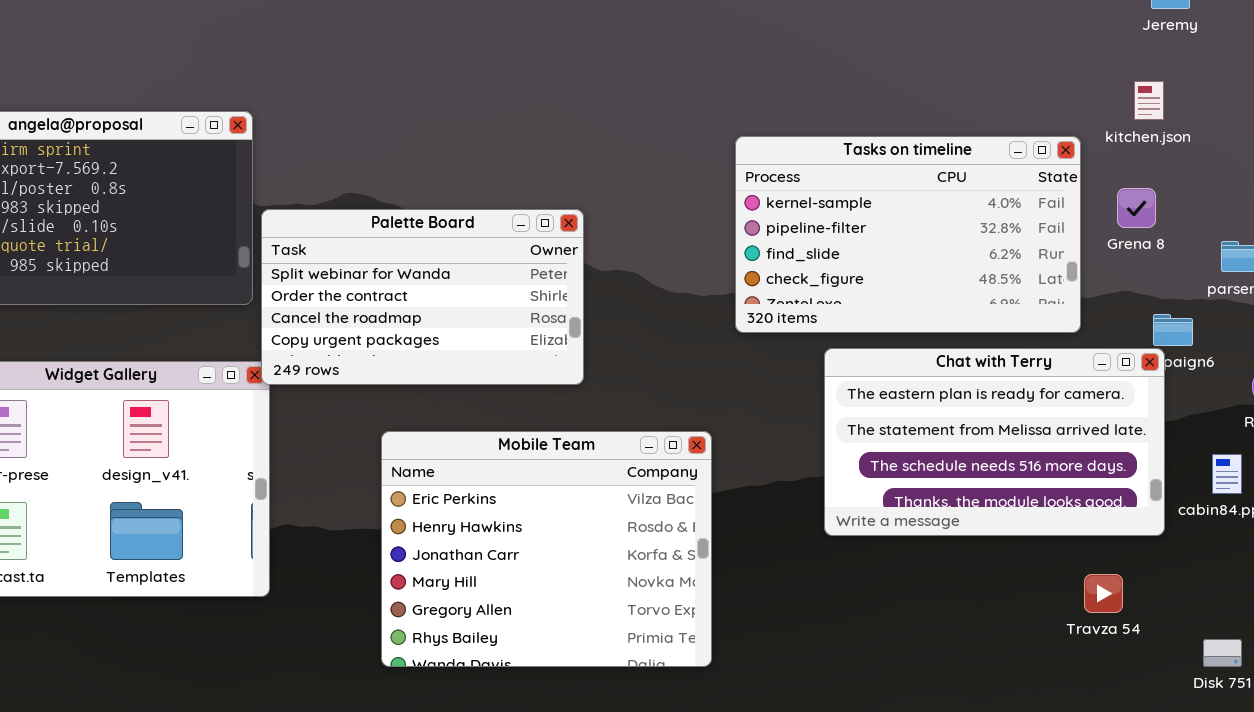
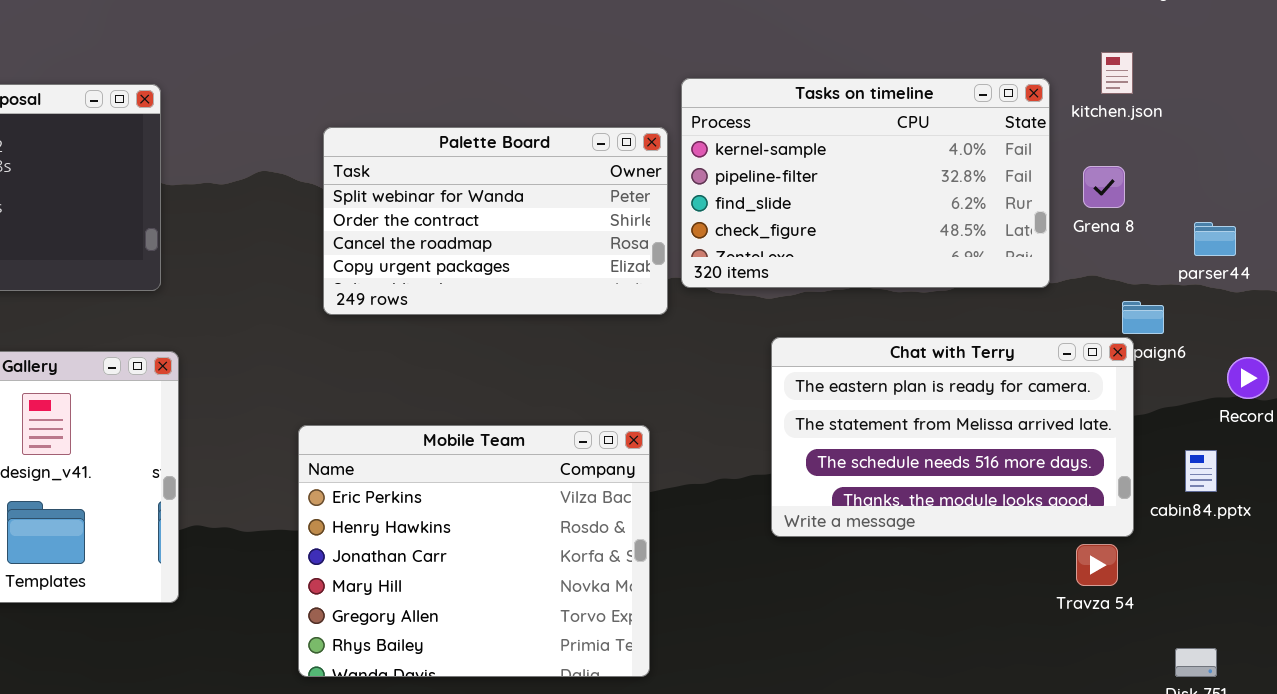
Tasks on timeline: [735,136,1081,333] -> [681,78,1050,288], moved
Palette Board: [261,209,584,385] -> [323,127,668,315], moved
Travza 54: [1084,574,1123,613] -> [1076,544,1118,586], moved

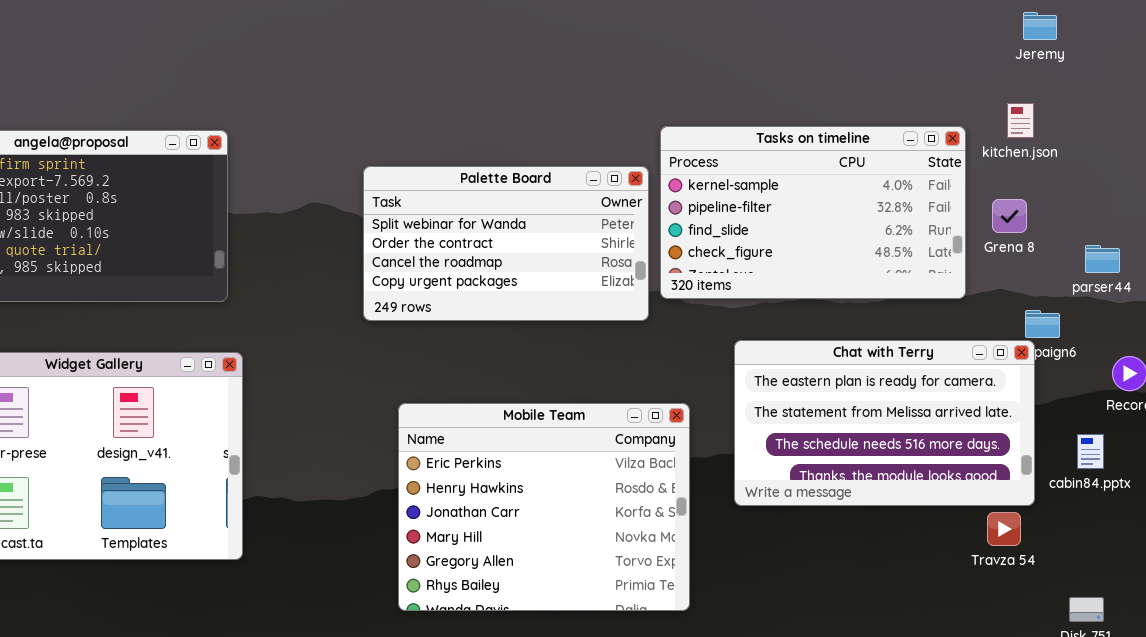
Mobile Team: [298,425,650,677] -> [398,403,690,611], moved

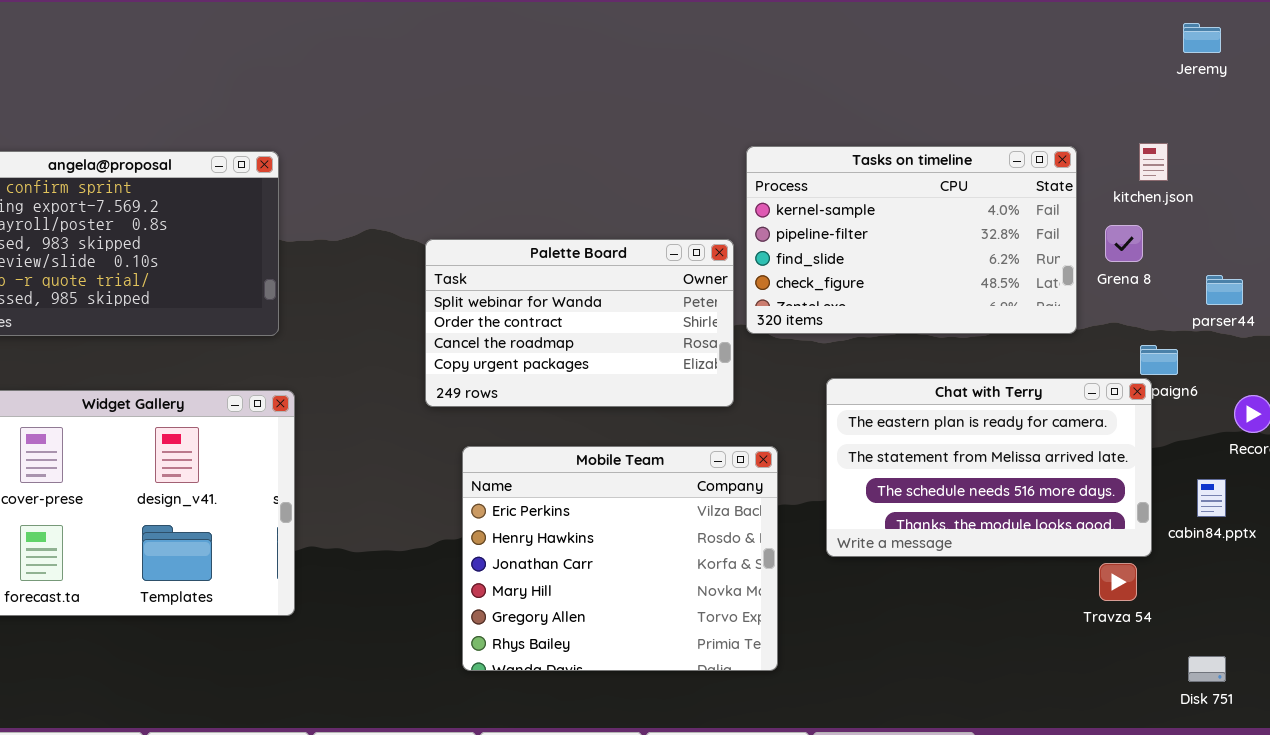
Jeremy: [1023,12,1057,40] -> [1183,23,1221,53], moved
kitchen.json: [1007,103,1034,138] -> [1139,143,1168,181], moved
Palette Board: [363,166,649,321] -> [425,239,734,407], moved

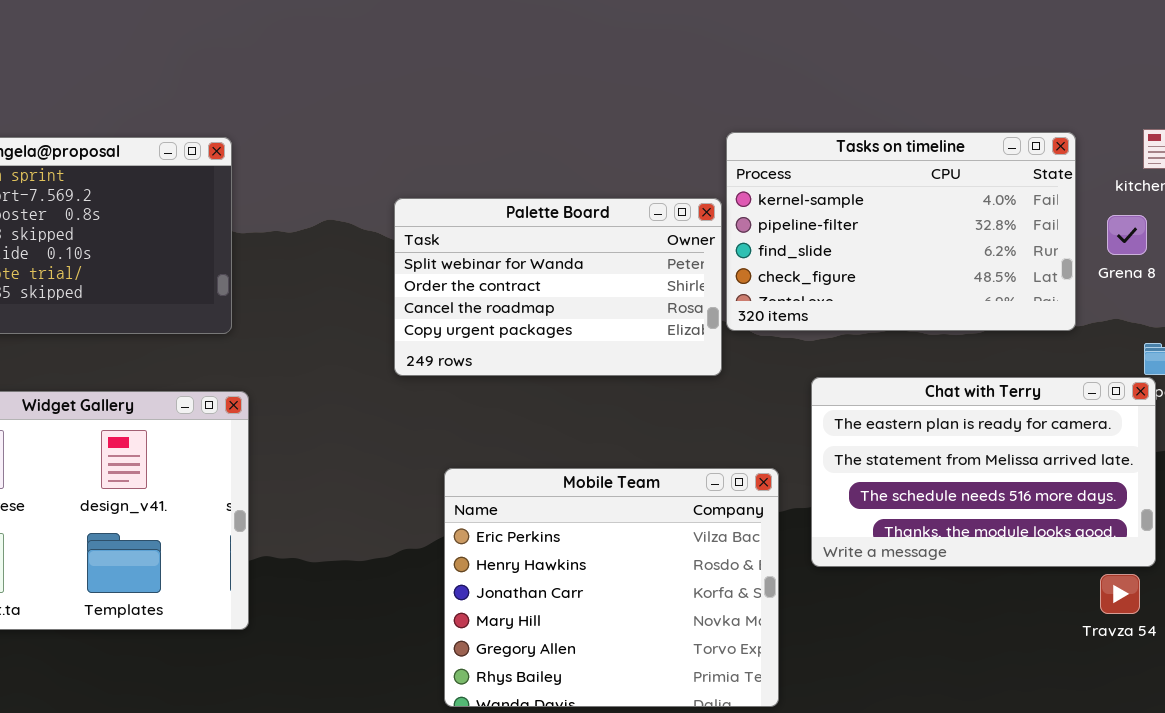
Palette Board: [425,239,734,407] -> [394,198,722,376], moved
Mobile Team: [462,446,778,671] -> [444,468,779,707], moved

